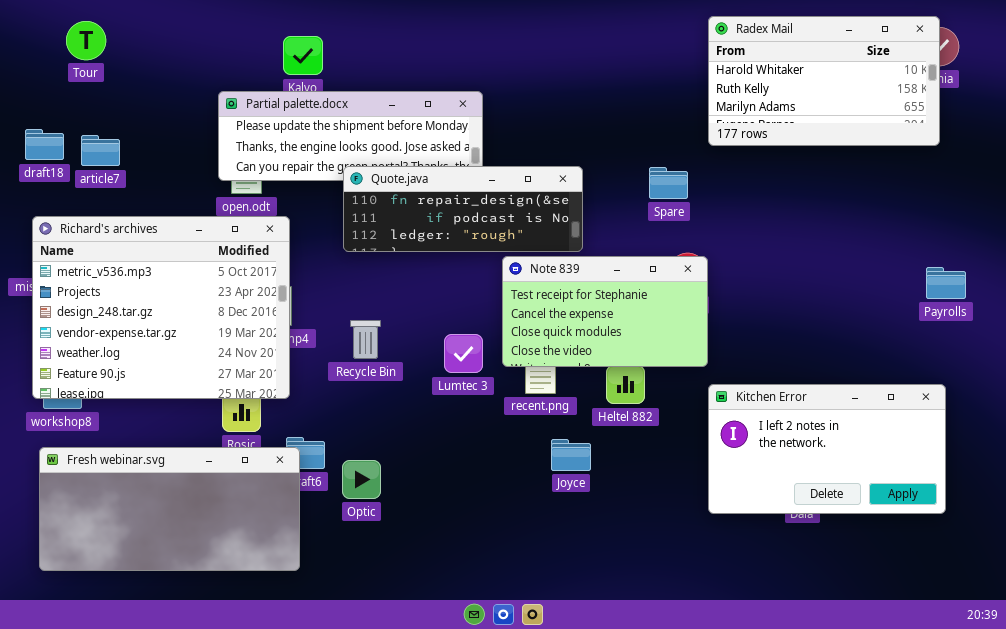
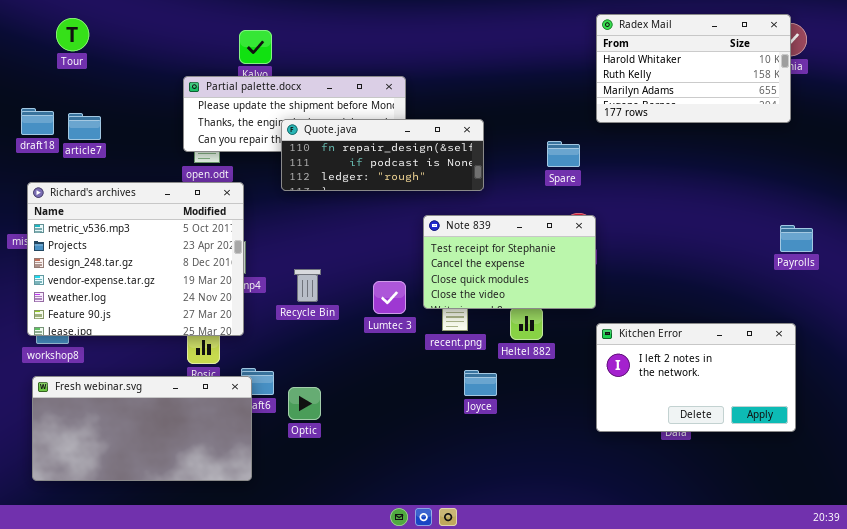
Quote.java: [343,166,583,252] -> [281,119,484,191], moved

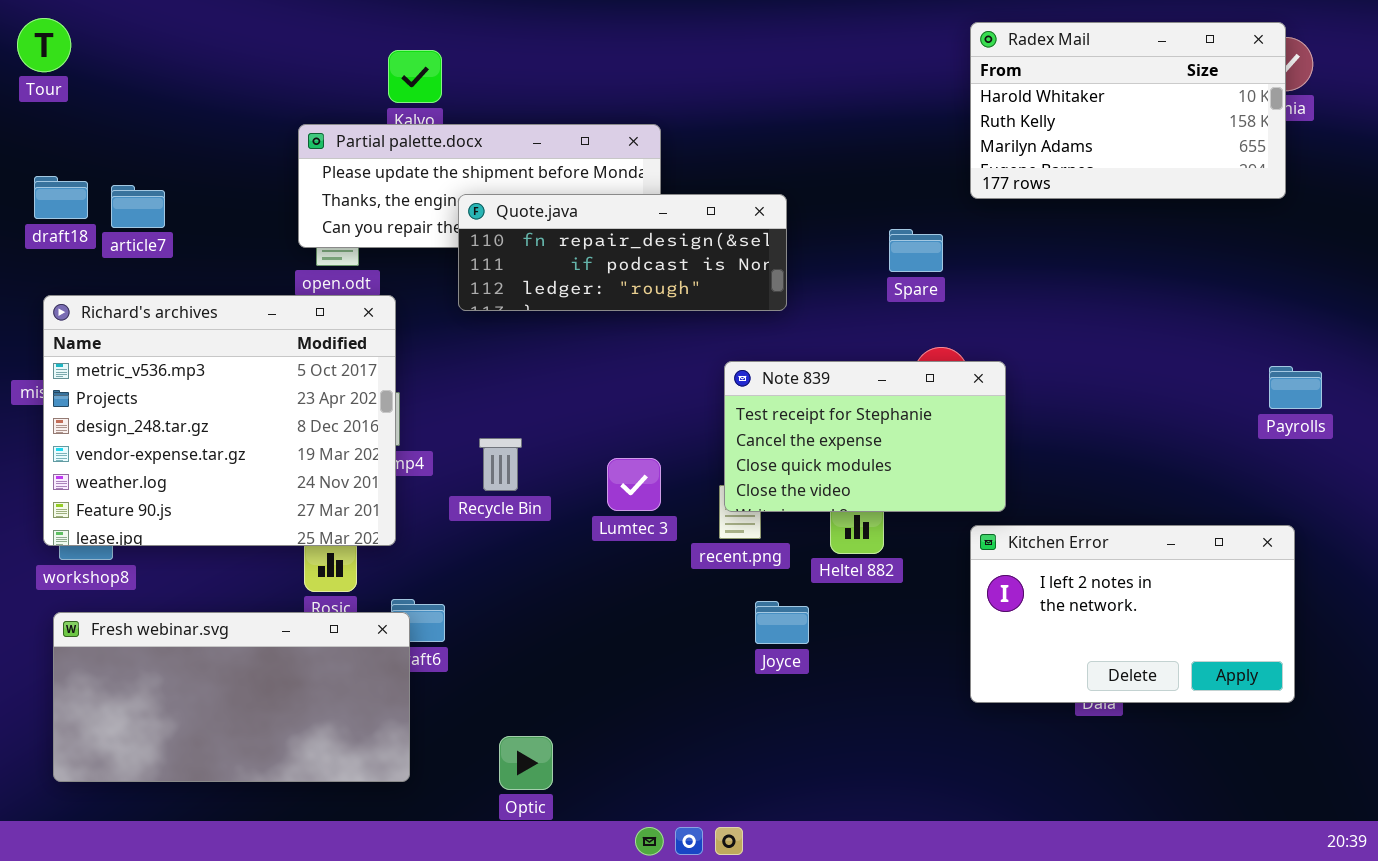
Tour: [56,18,89,51] -> [17,18,71,72], moved
Note 839: [423,215,596,309] -> [724,361,1006,512], moved
Optic: [288,387,321,420] -> [499,736,553,790], moved

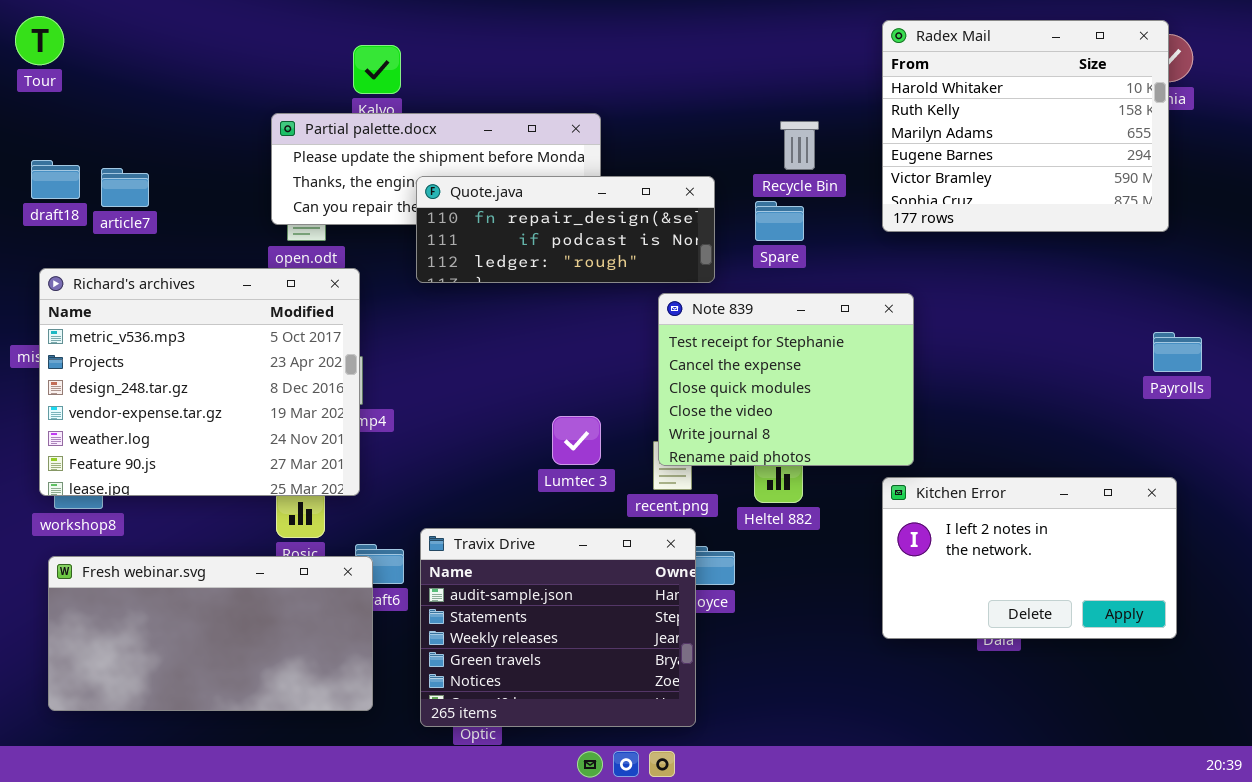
Radex Mail: [970,22,1286,199] -> [882,20,1169,232], resized
Spare: [889,229,943,272] -> [755,201,804,241], moved
Note 839: [724,361,1006,512] -> [658,293,914,466], resized
Recycle Bin: [479,438,522,491] -> [780,121,819,170], moved
Travix Drive: none -> [420,528,696,727], opened

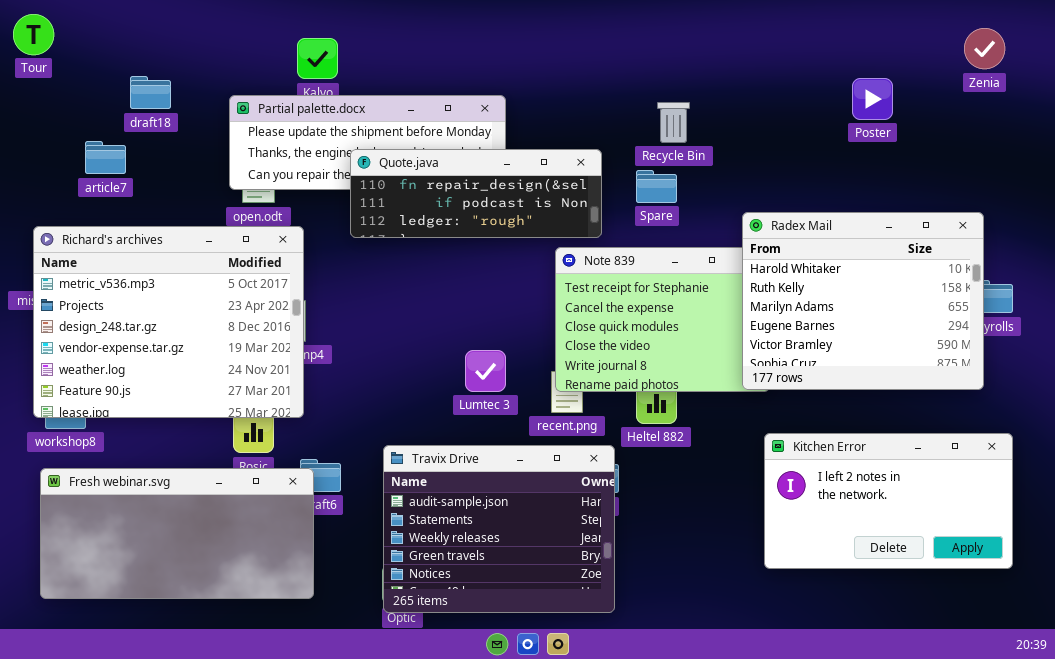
Radex Mail: [882,20,1169,232] -> [742,212,984,390], moved
draft18: [31,160,80,199] -> [130,76,171,109], moved
Kitchen Error: [882,477,1177,639] -> [764,433,1013,569], moved
Travix Drive: [420,528,696,727] -> [383,445,615,613], moved

